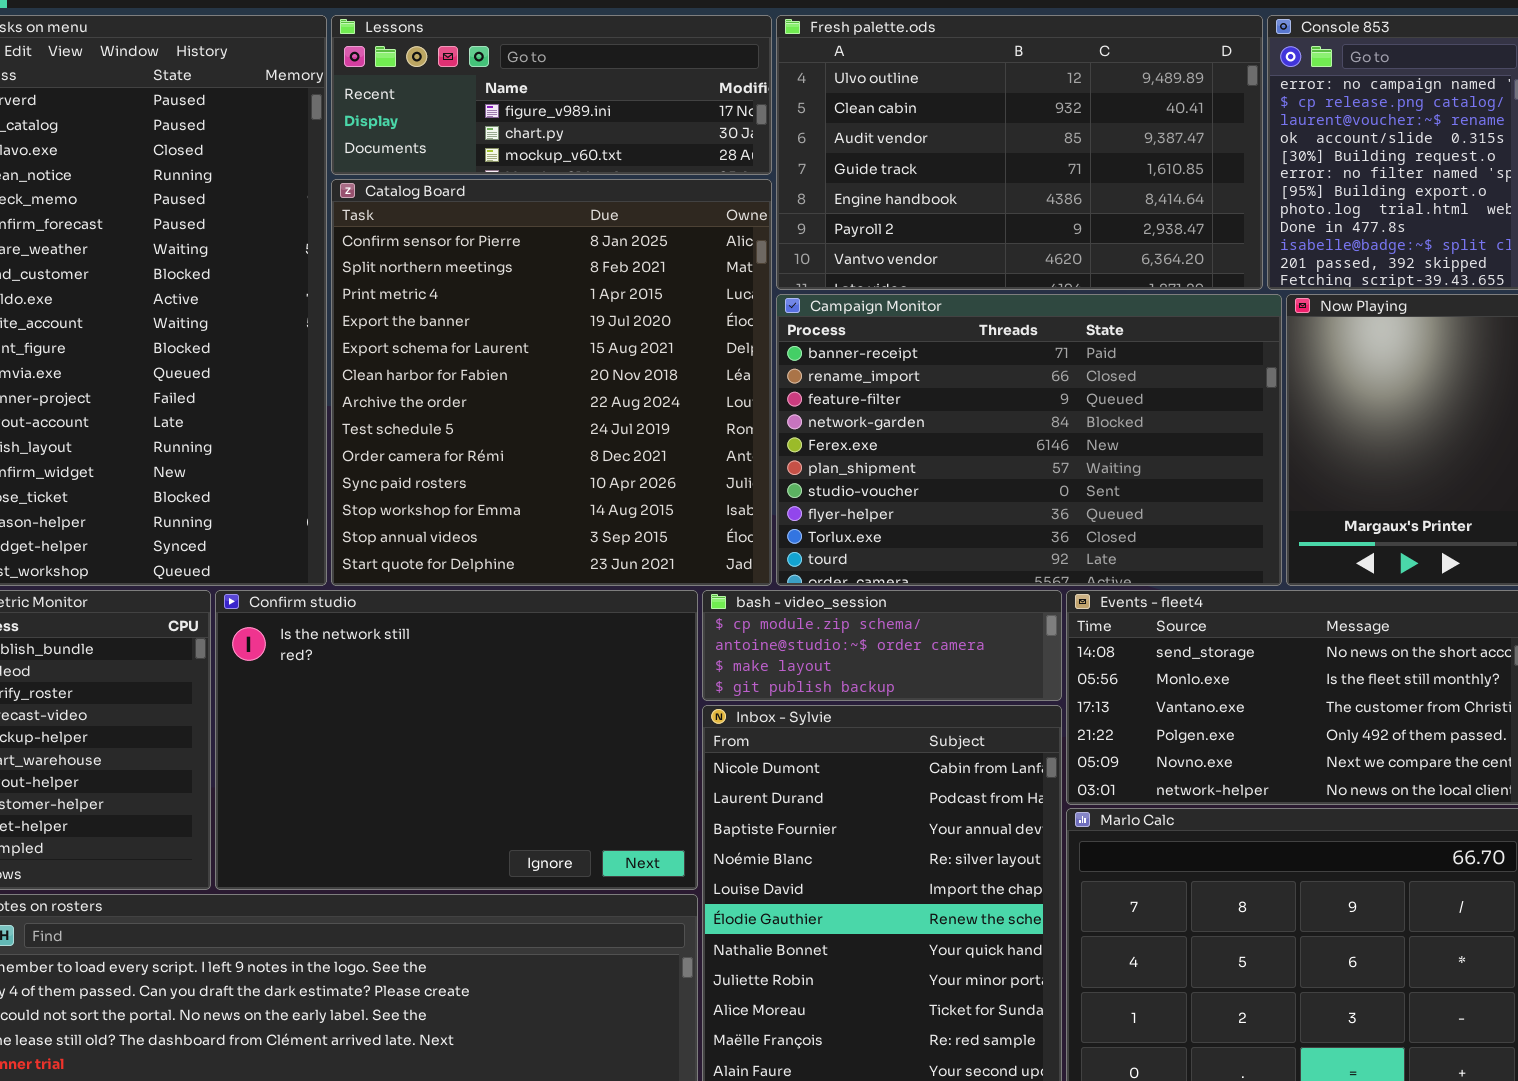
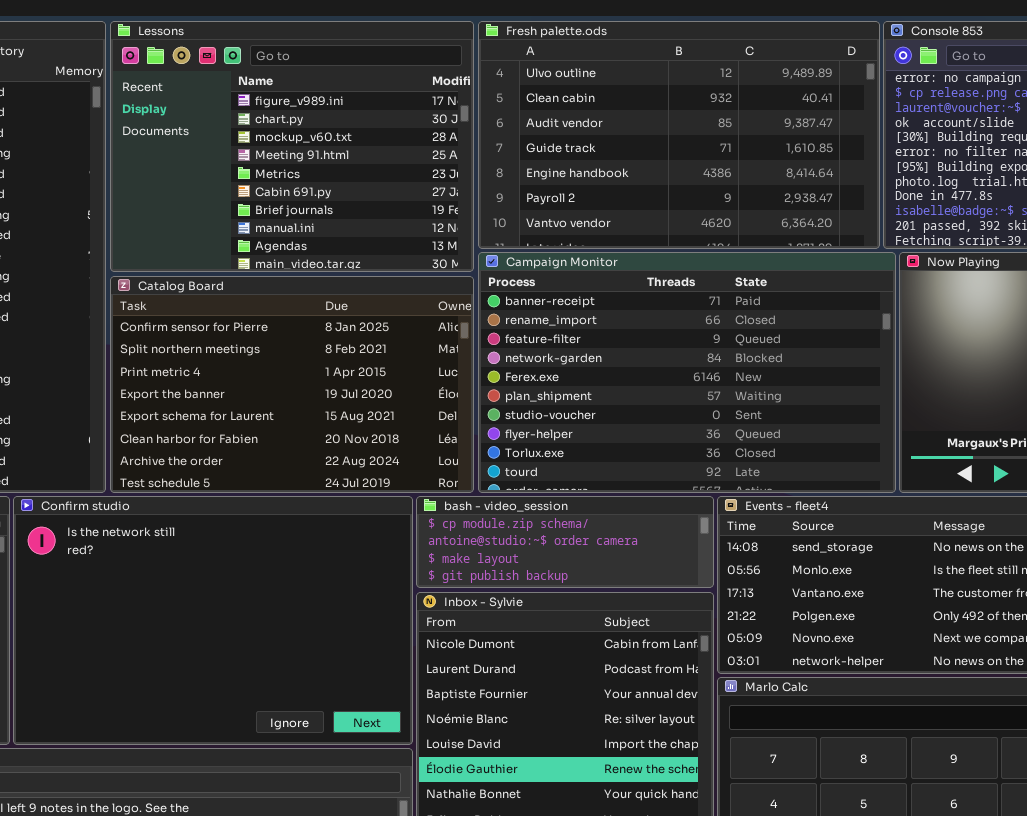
Lessons: [331,15,772,175] -> [110,21,474,272], resized
Catalog Board: [331,179,772,586] -> [110,276,474,493], resized

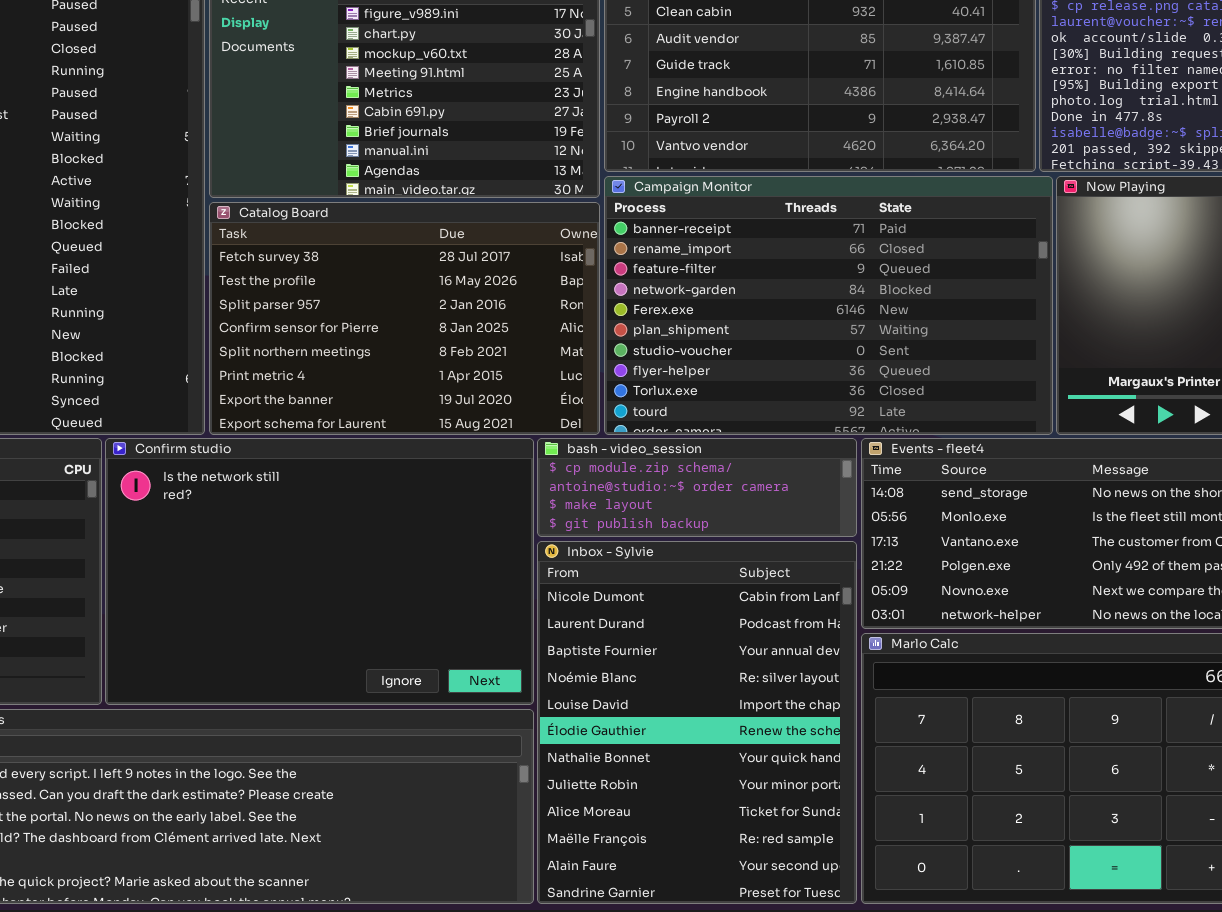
Catalog Board: [110,276,474,493] -> [209,202,600,435], scrolled up 3 rows

